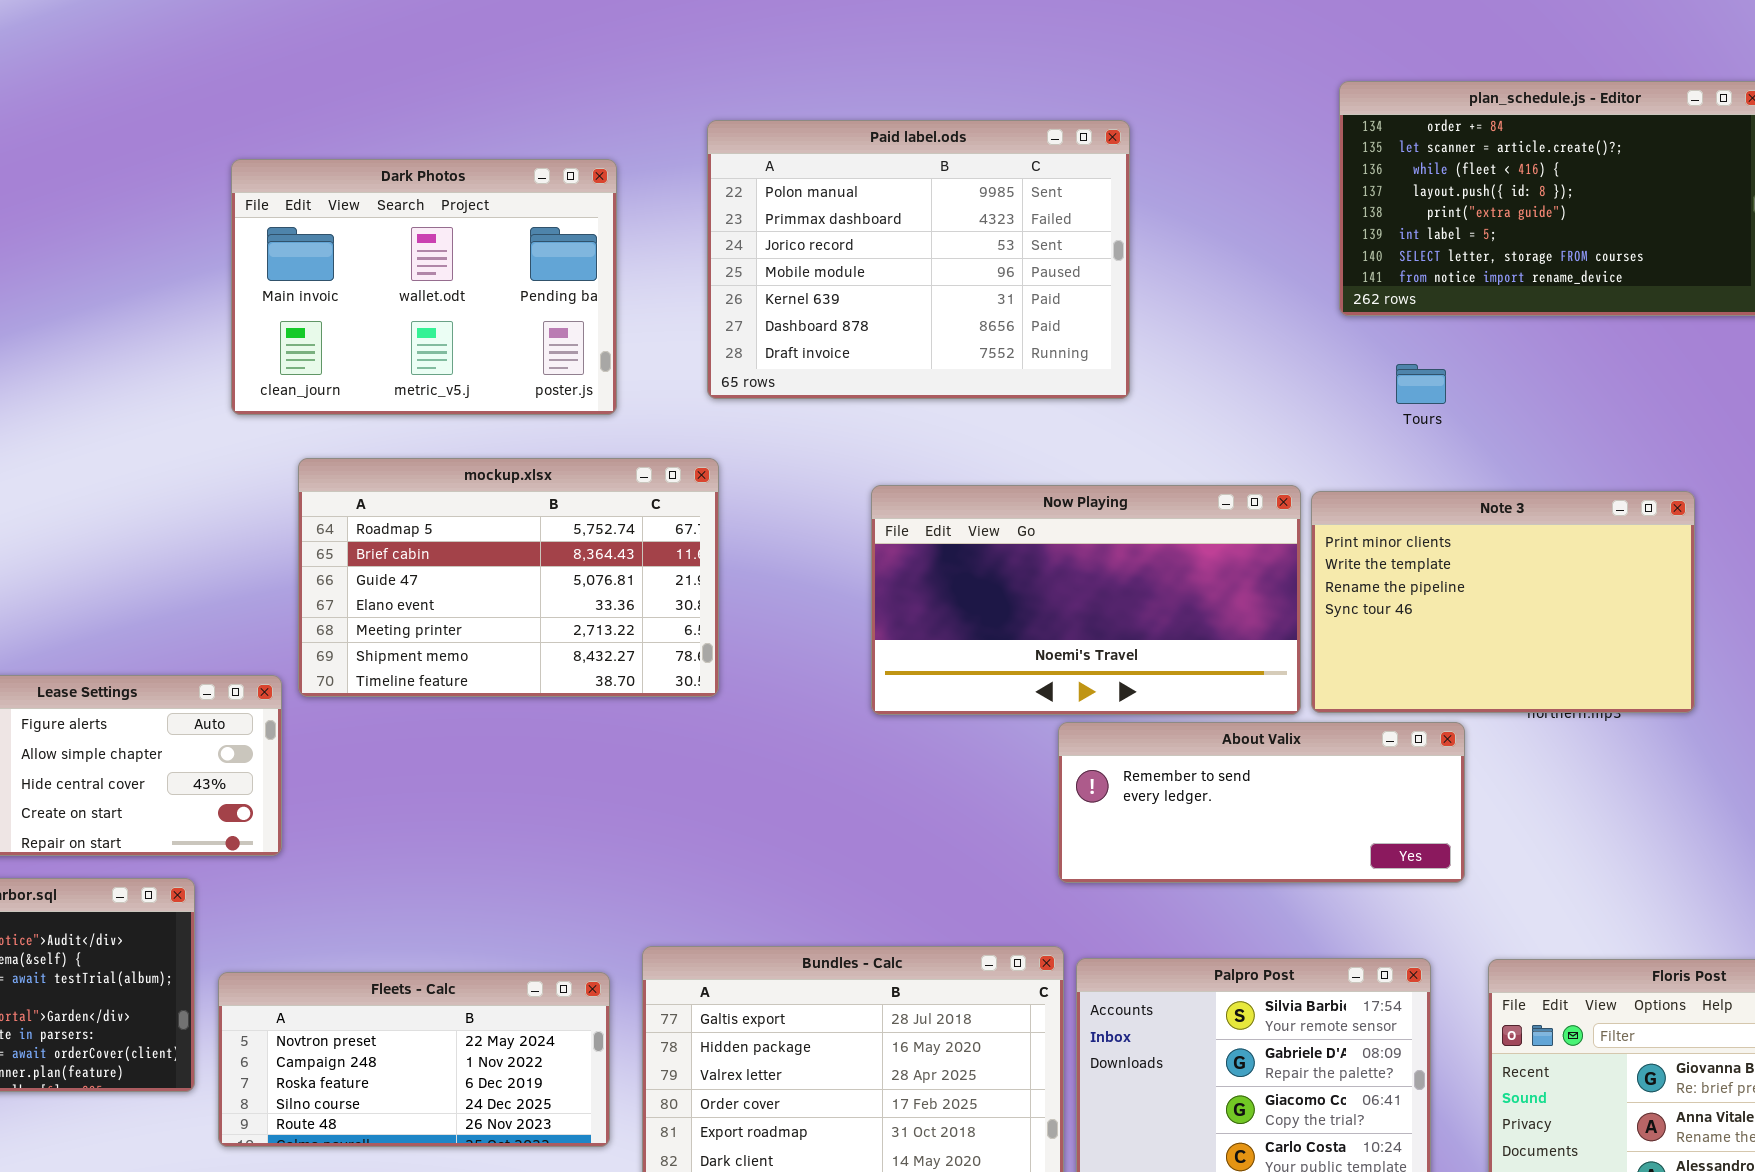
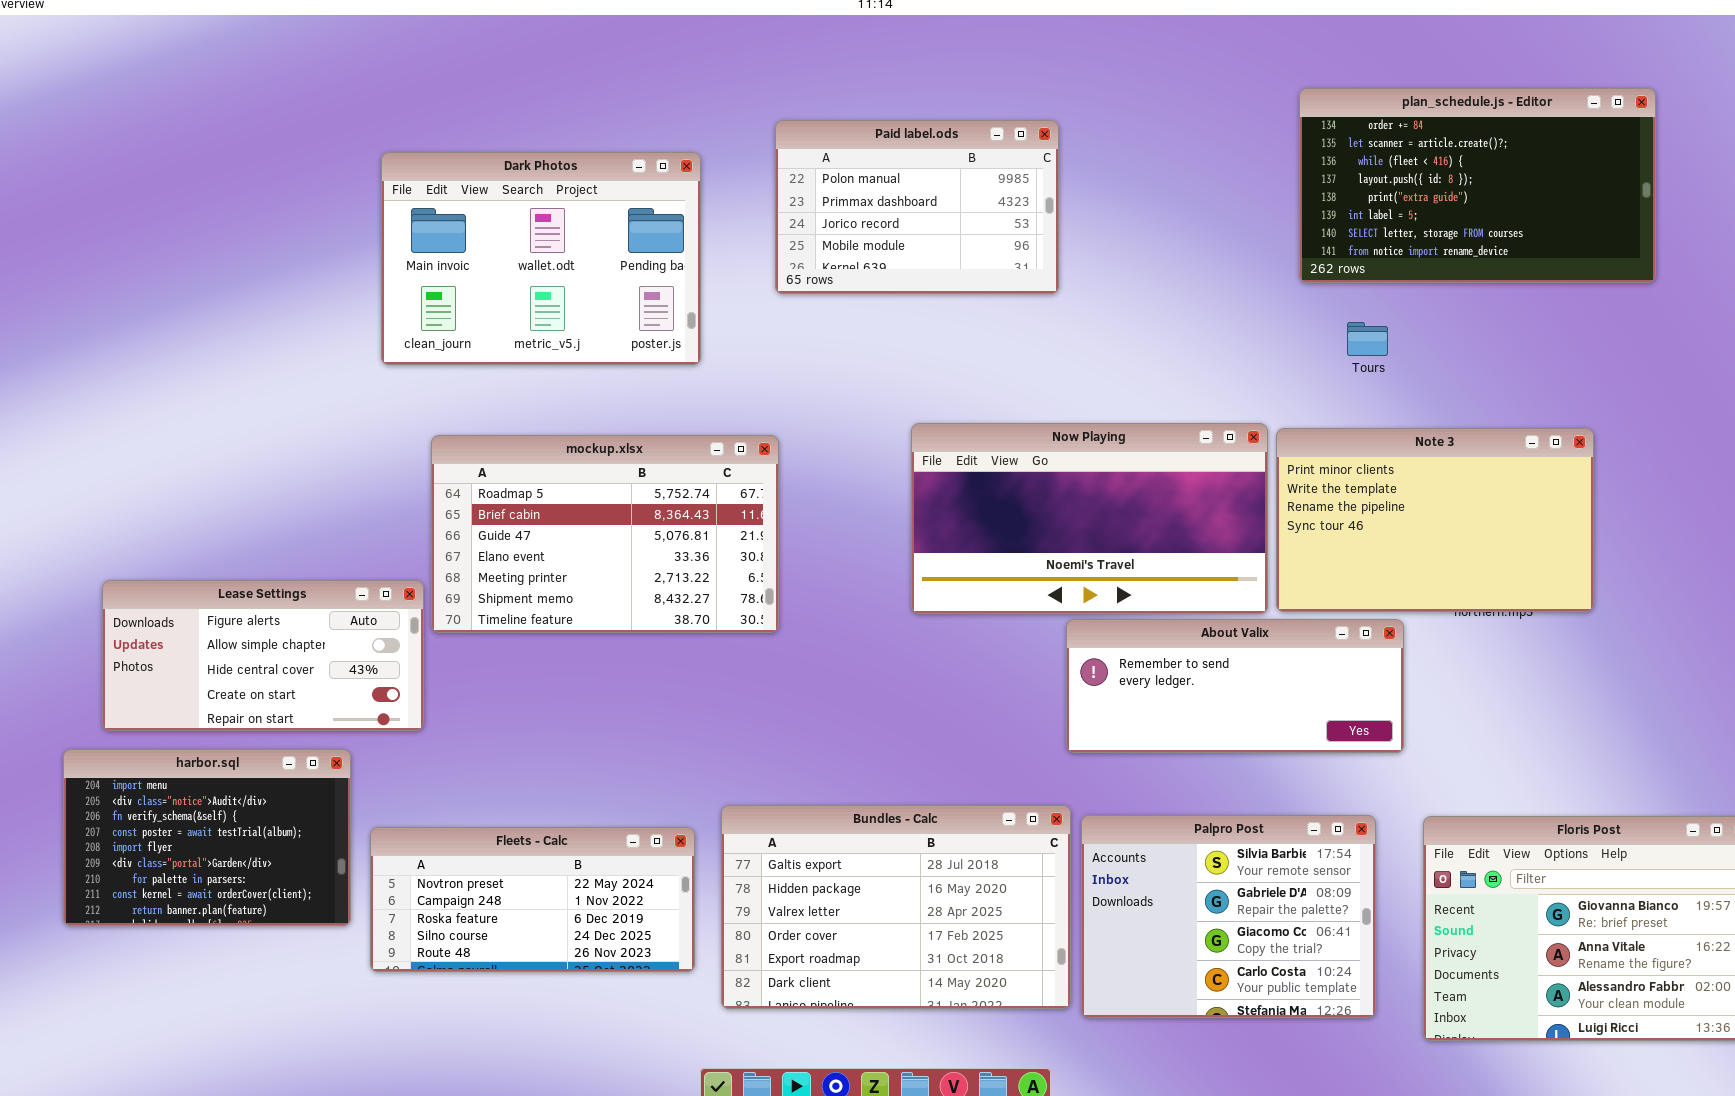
Paid label.ods: [707,120,1130,399] -> [775,120,1059,294], resized
mockup.xlsx: [298,458,719,697] -> [431,435,779,633], moved

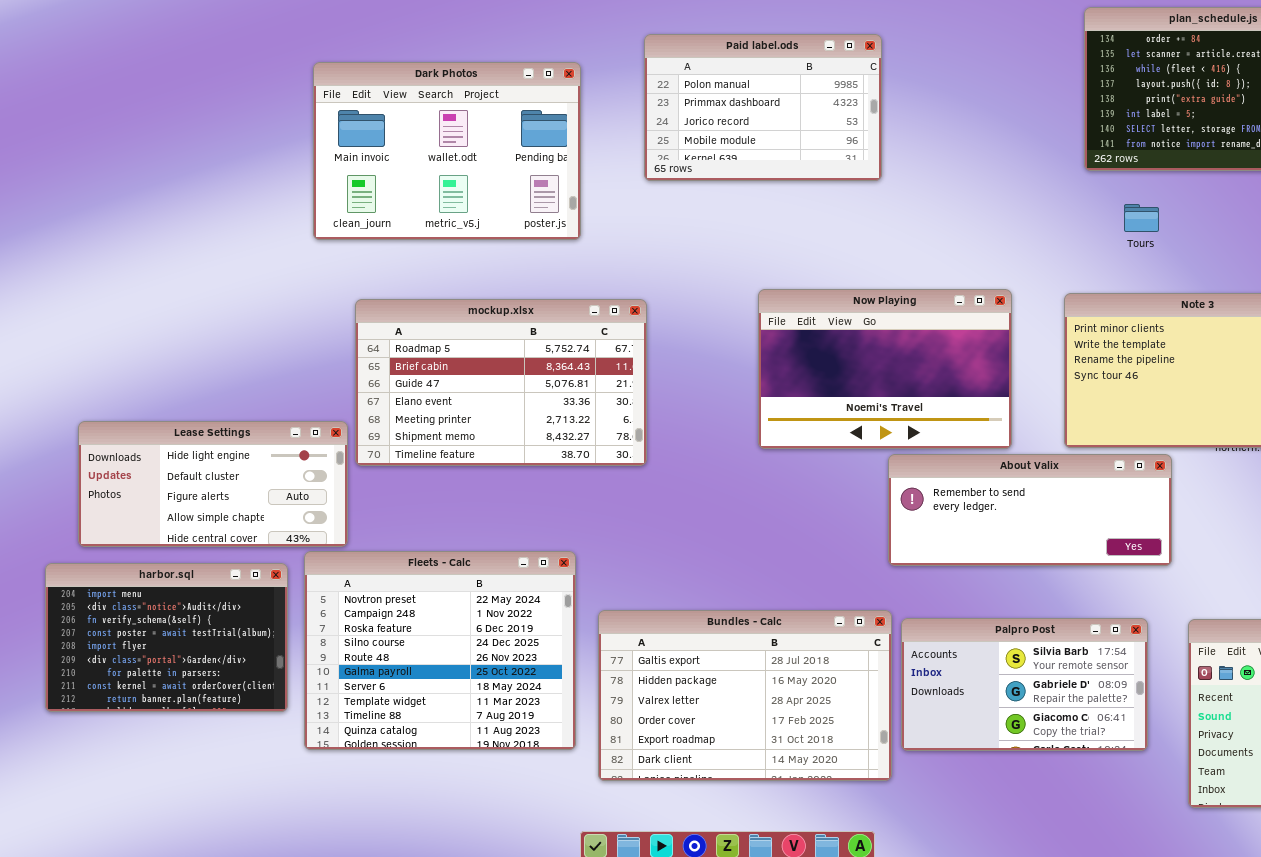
Now Playing: [911,423,1268,614] -> [758,289,1012,449], resized
Lease Settings: [102,580,424,731] -> [78,421,348,547], scrolled up 2 rows
Palpro Post: [1081,815,1376,1018] -> [901,618,1148,751], resized
Fleets - Calc: [370,827,695,972] -> [304,551,576,750], resized

